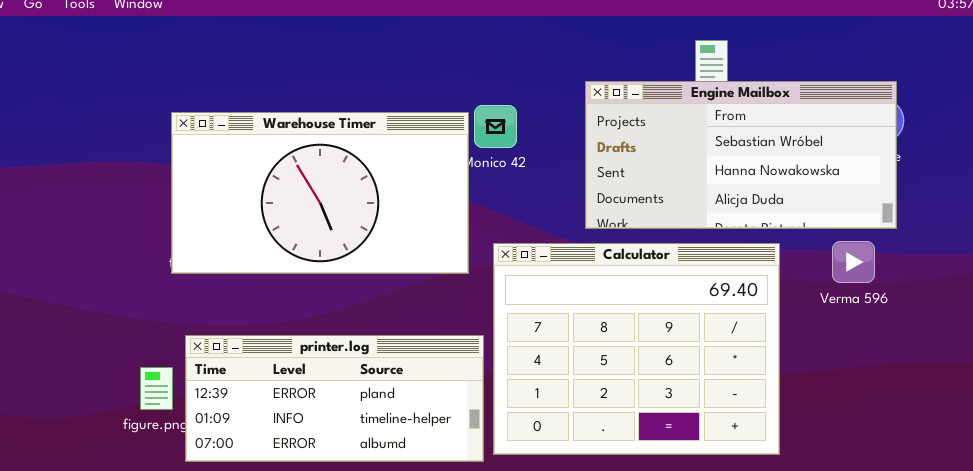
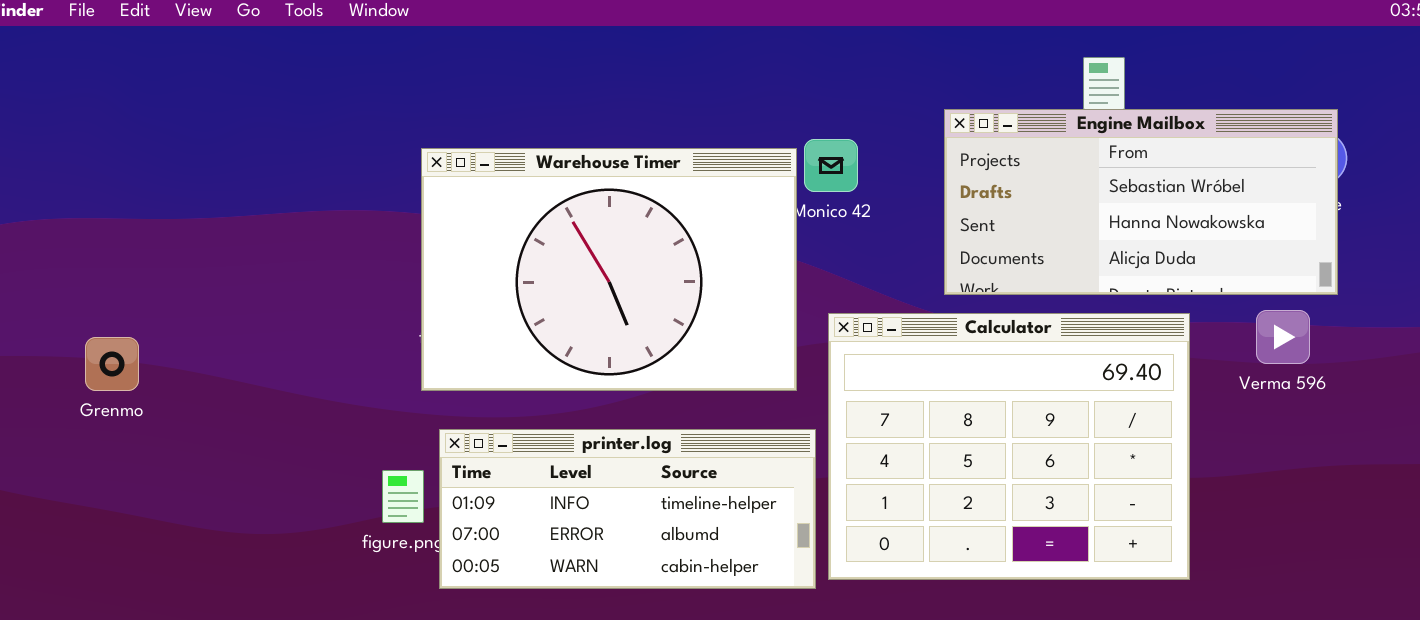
Warehouse Timer: [171,112,469,274] -> [421,148,797,391], resized
printer.log: [185,335,484,462] -> [439,429,816,589], scrolled down 1 row

